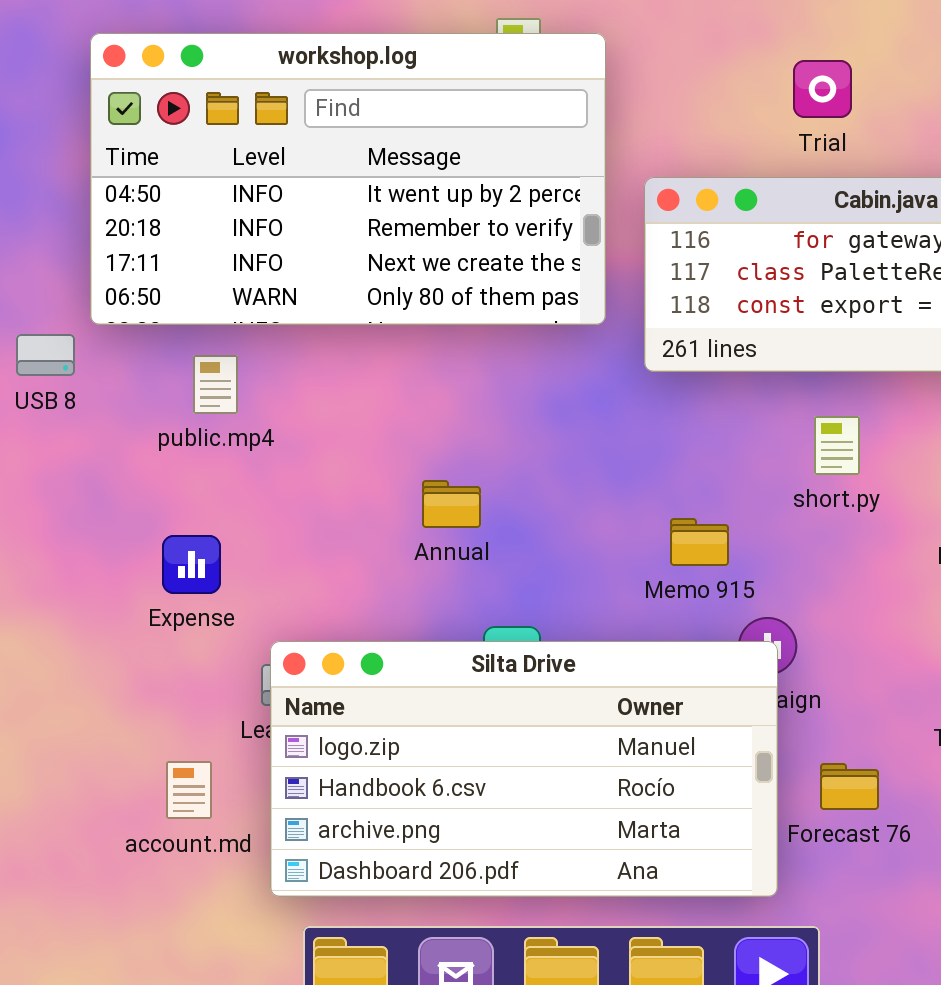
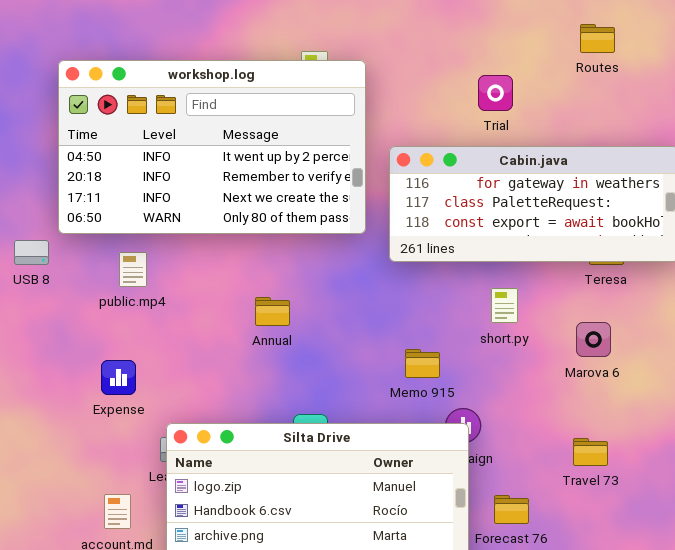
Annual: [422,480,481,528] -> [255,297,290,326], moved

